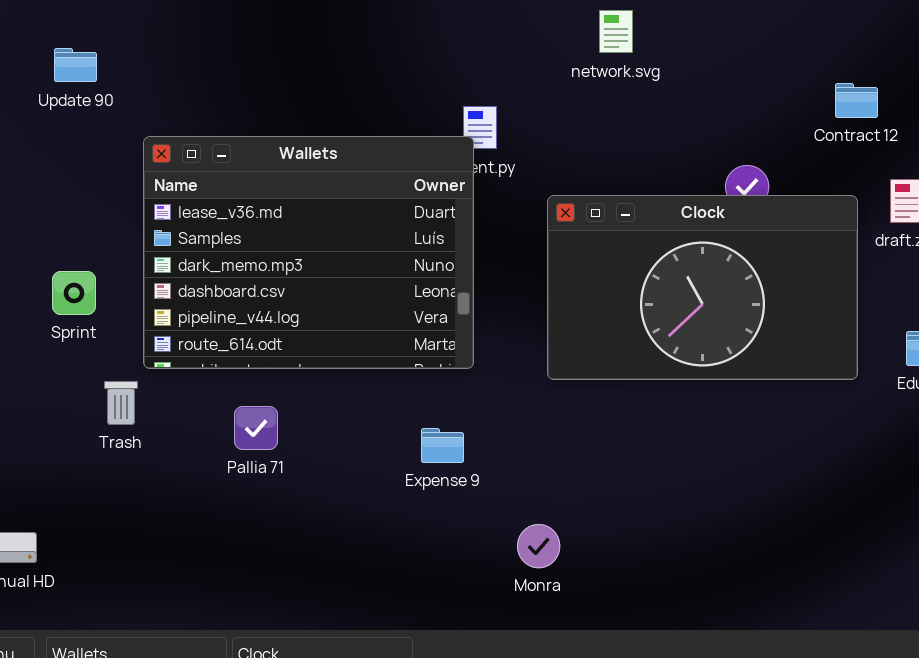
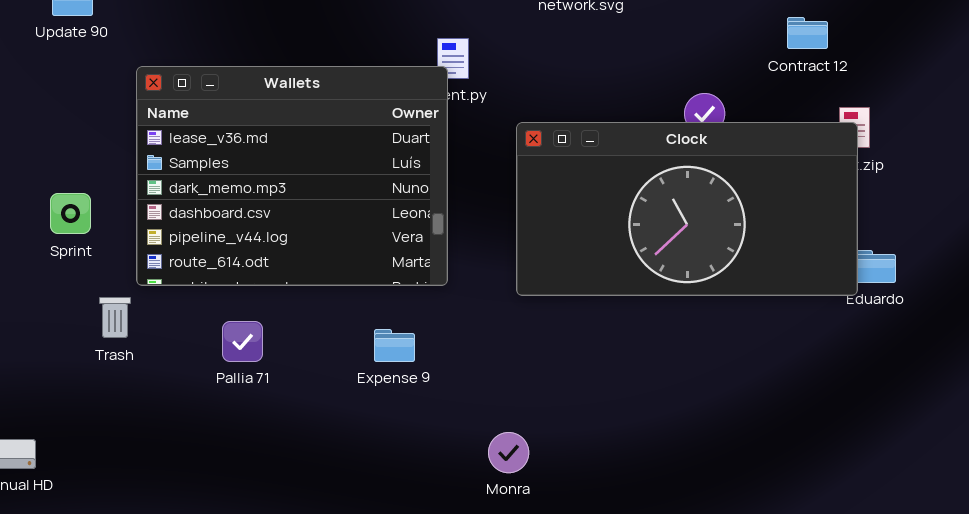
Clock: [547,195,858,380] -> [516,122,858,296], resized
Expense 9: [421,428,464,463] -> [374,329,415,362], moved

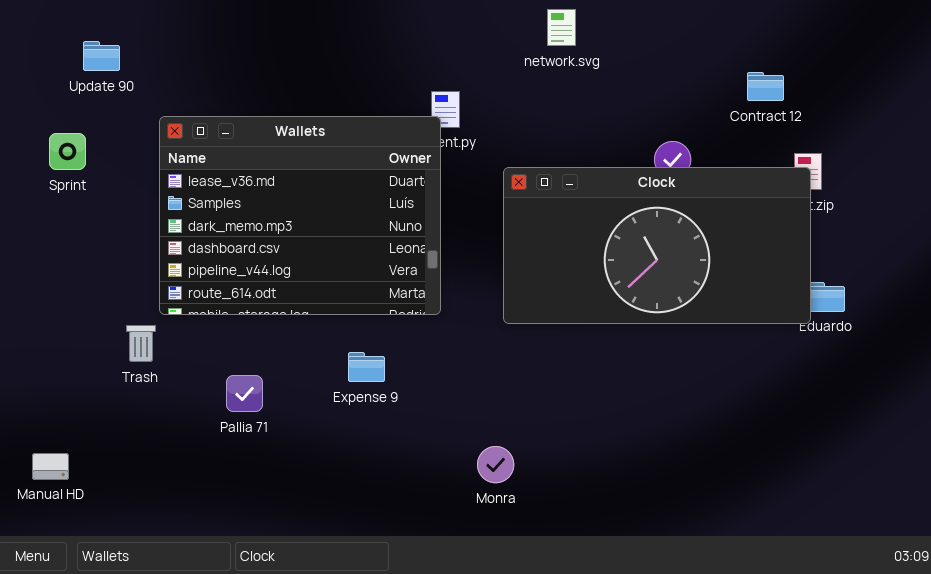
Sprint: [50,193,91,234] -> [49,133,86,170], moved
Pallia 71: [222,321,263,362] -> [226,375,263,412], moved
Expense 9: [374,329,415,362] -> [348,352,385,382], moved

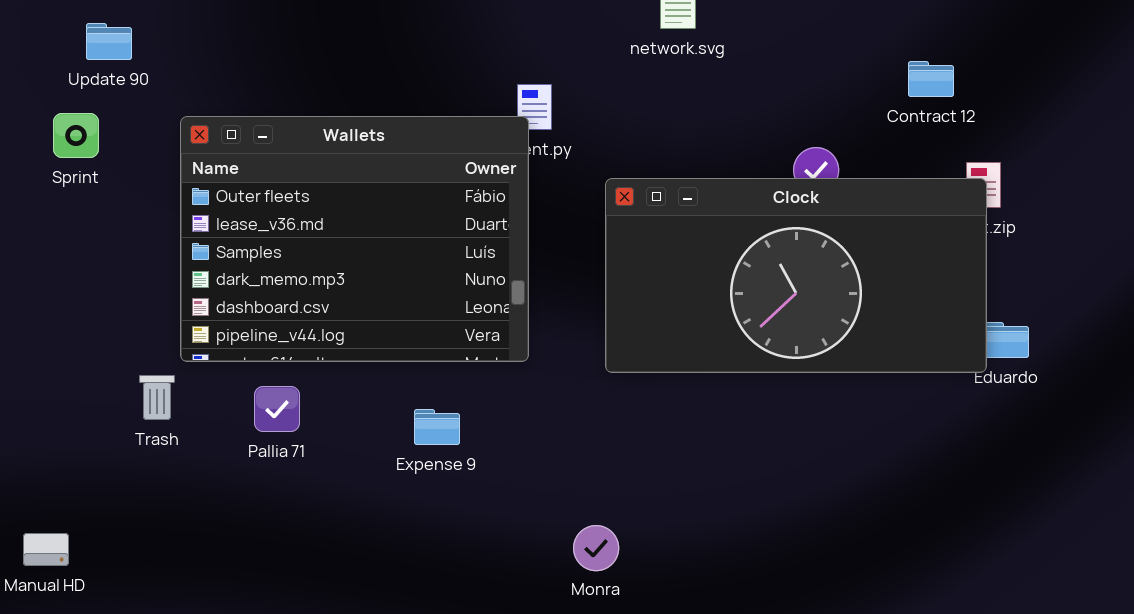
Wallets: [159,116,441,315] -> [180,116,529,362], scrolled up 1 row
Sprint: [49,133,86,170] -> [53,113,99,158], moved
Pallia 71: [226,375,263,412] -> [254,386,300,432], moved

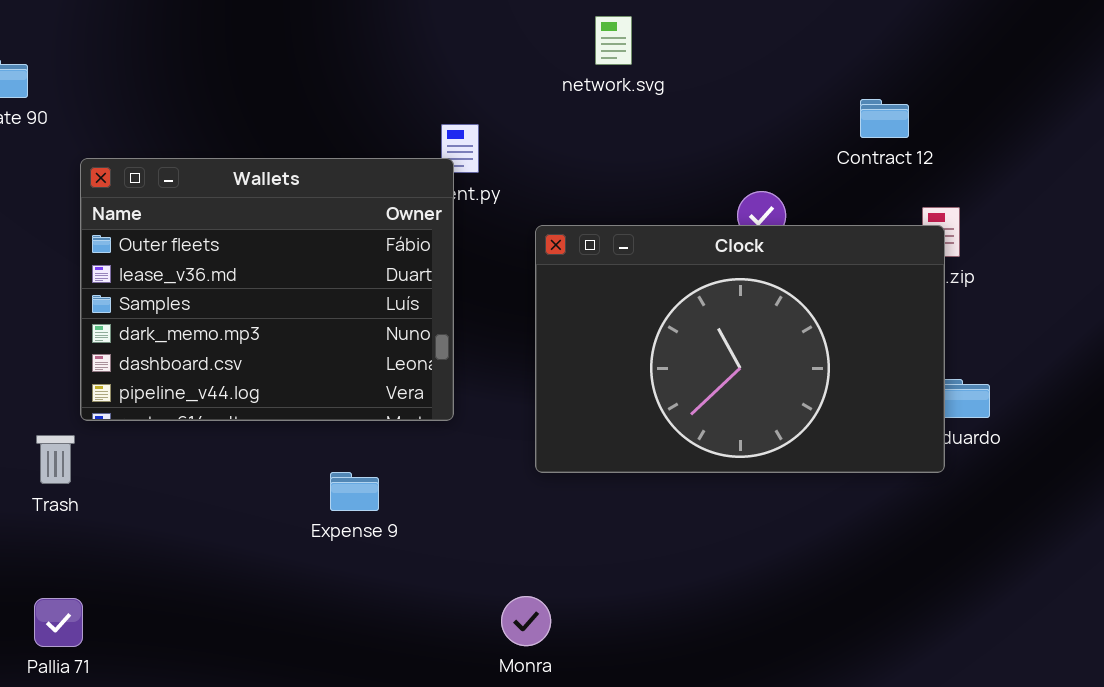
Clock: [605,178,987,373] -> [535,225,945,473], resized
Pallia 71: [254,386,300,432] -> [34,598,83,647], moved

